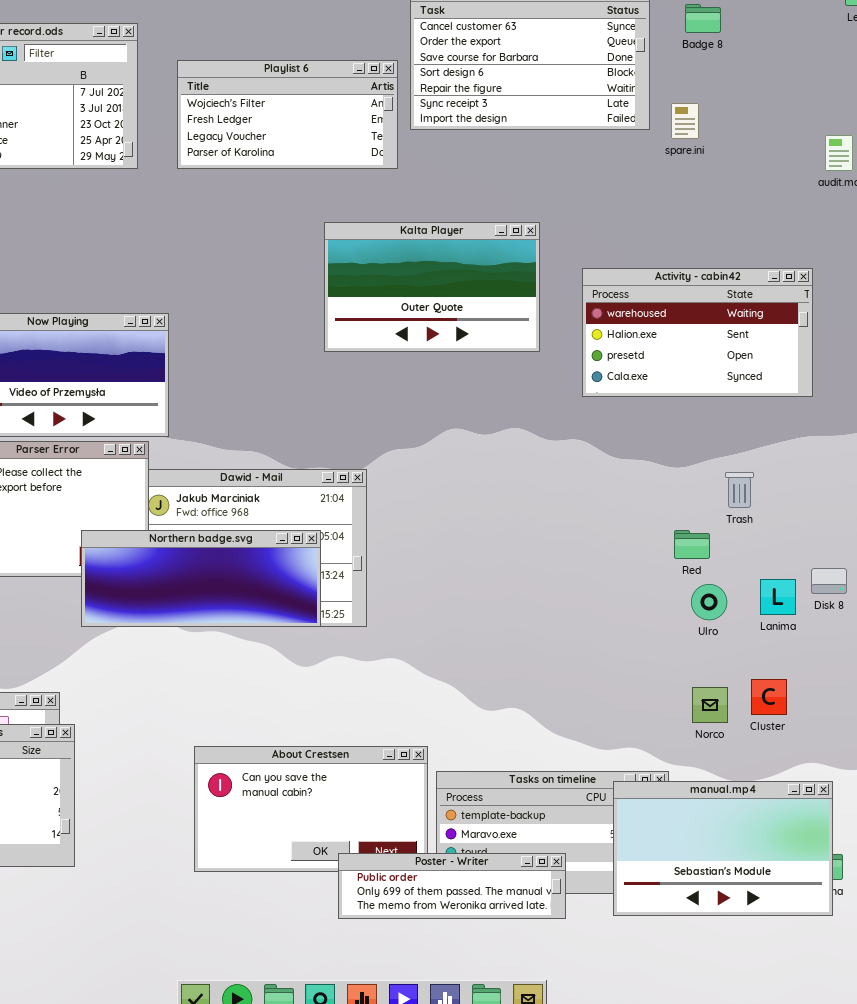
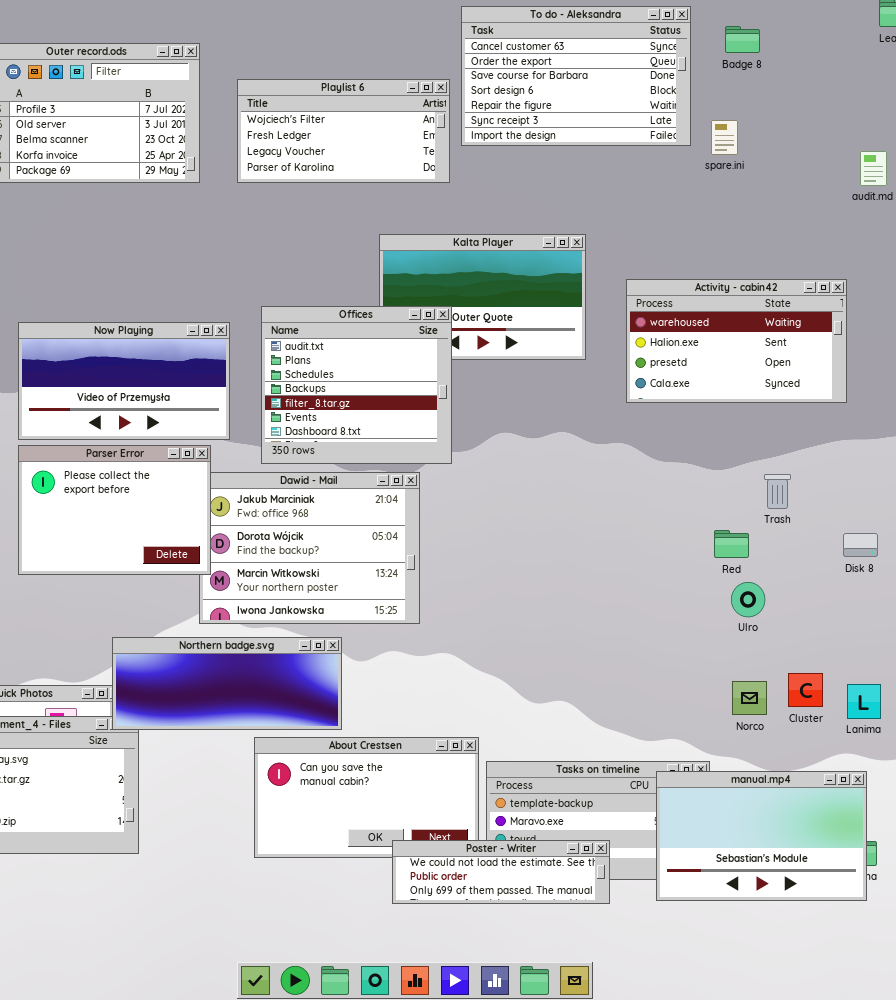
Offices: none -> [261,306,452,464], opened
Northern badge.svg: [81,530,321,627] -> [112,637,342,730], moved
Disk 8: [811,568,847,594] -> [843,533,878,557], moved
Lanima: [760,579,796,615] -> [847,684,881,719], moved
Poster - Writer: [338,853,566,919] -> [392,840,610,904], scrolled up 1 row

